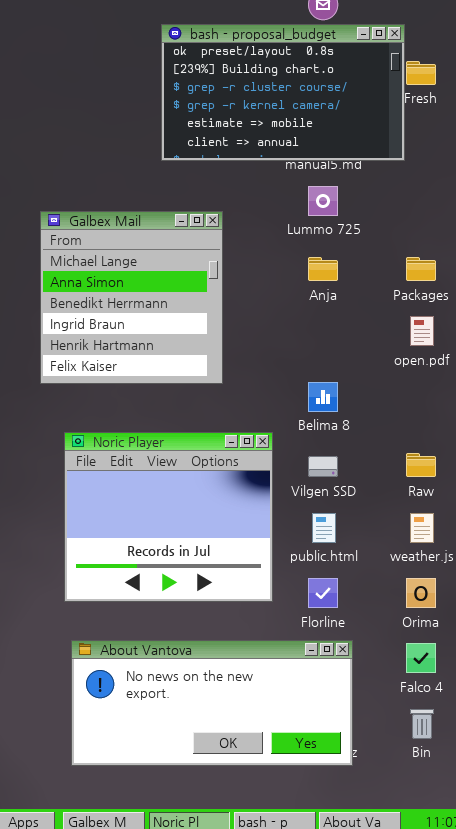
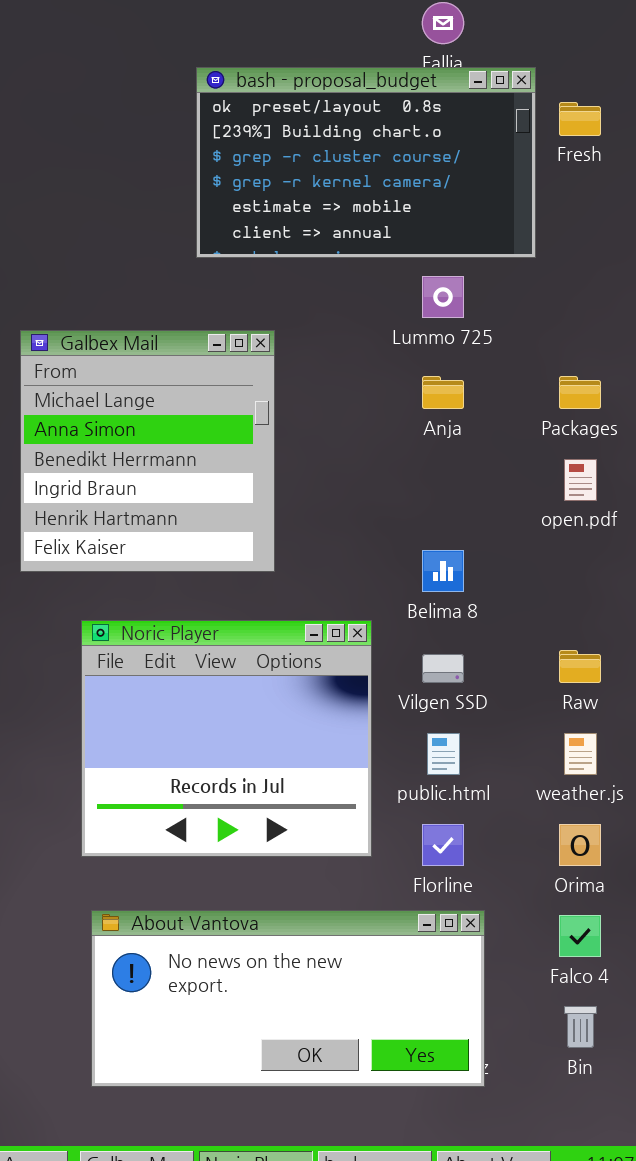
bash - proposal_budget: [161,24,405,161] -> [196,67,536,258], moved
Galbex Mail: [40,211,223,384] -> [20,330,275,572], moved

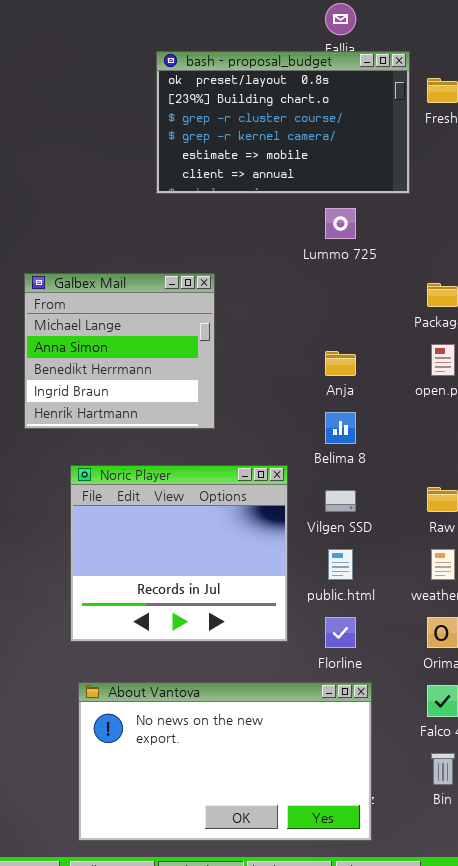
Galbex Mail: [20,330,275,572] -> [24,273,215,429], resized
Anja: [422,376,464,409] -> [325,351,356,376], moved
About Vantova: [91,910,485,1087] -> [78,682,372,841], resized

